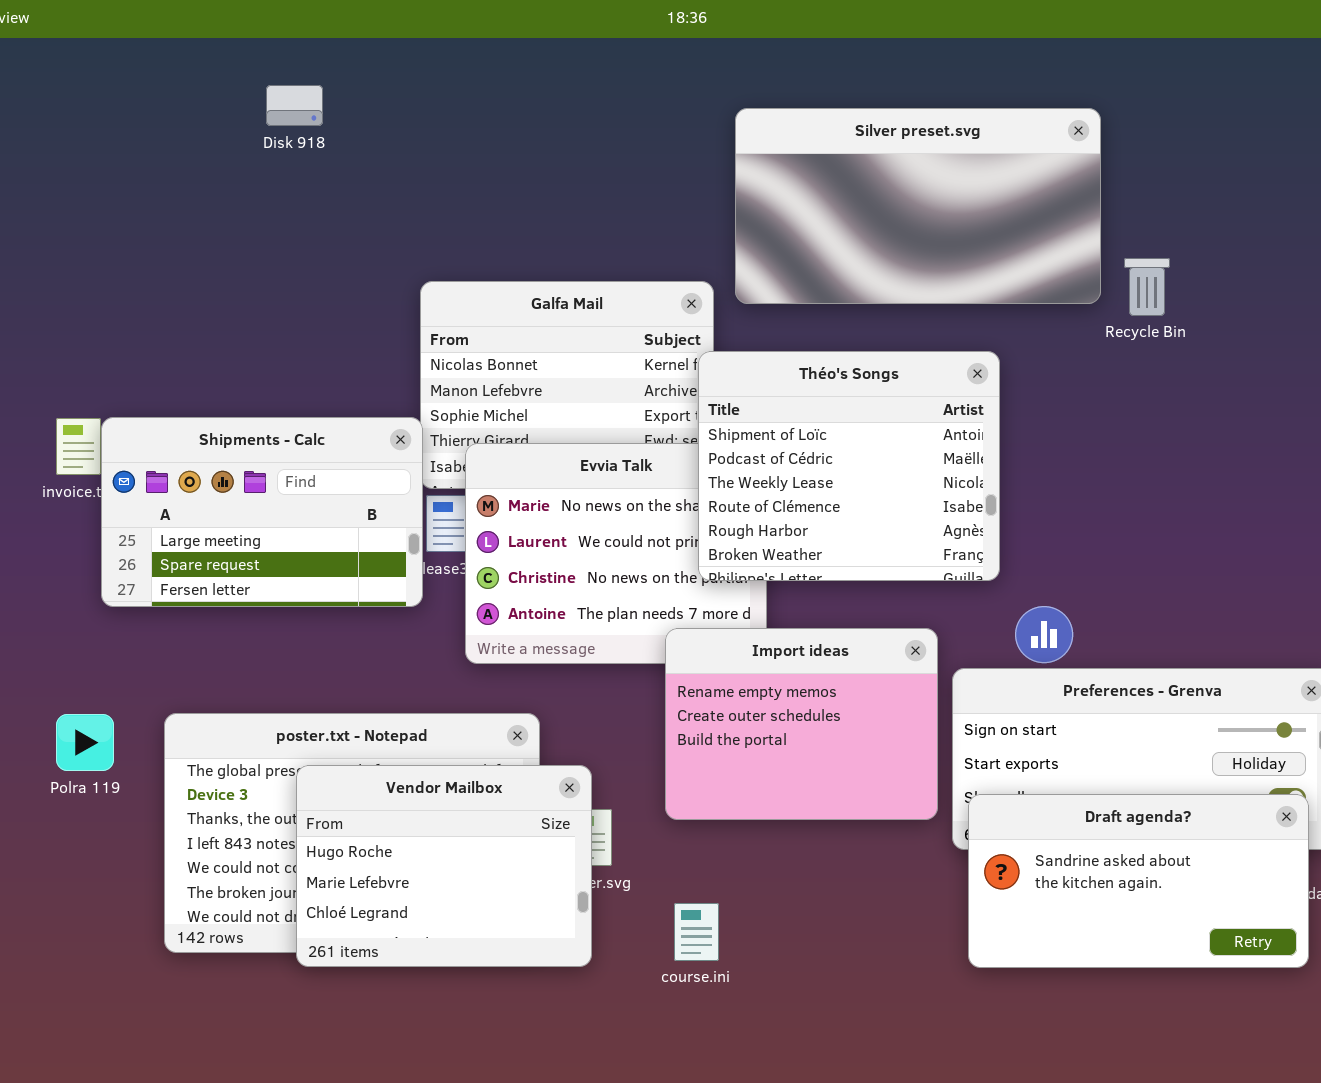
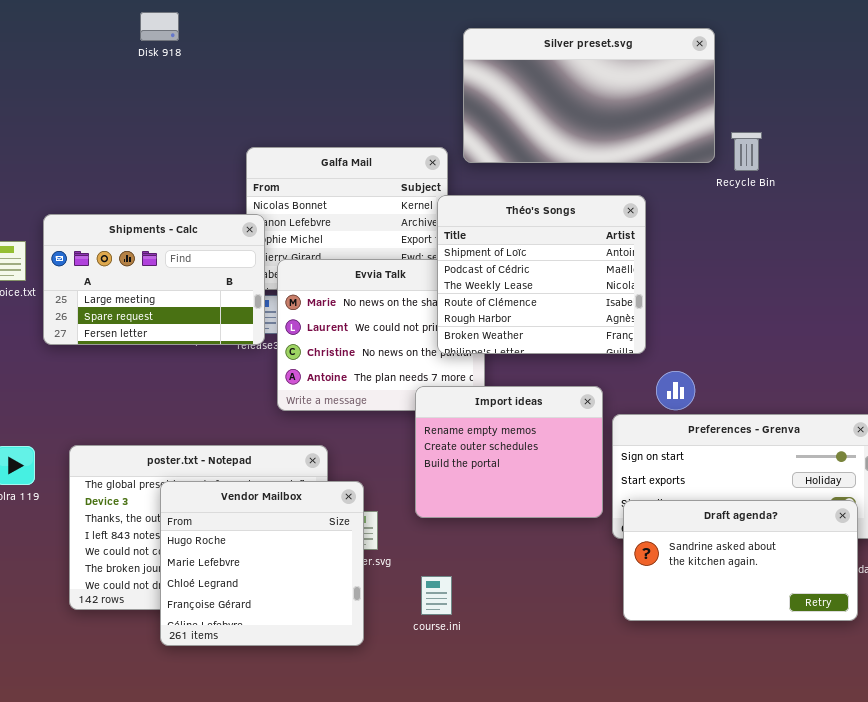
Shipments - Calc: [101,417,423,607] -> [43,214,265,345], moved
Vendor Mailbox: [296,765,592,967] -> [160,481,364,646], resized

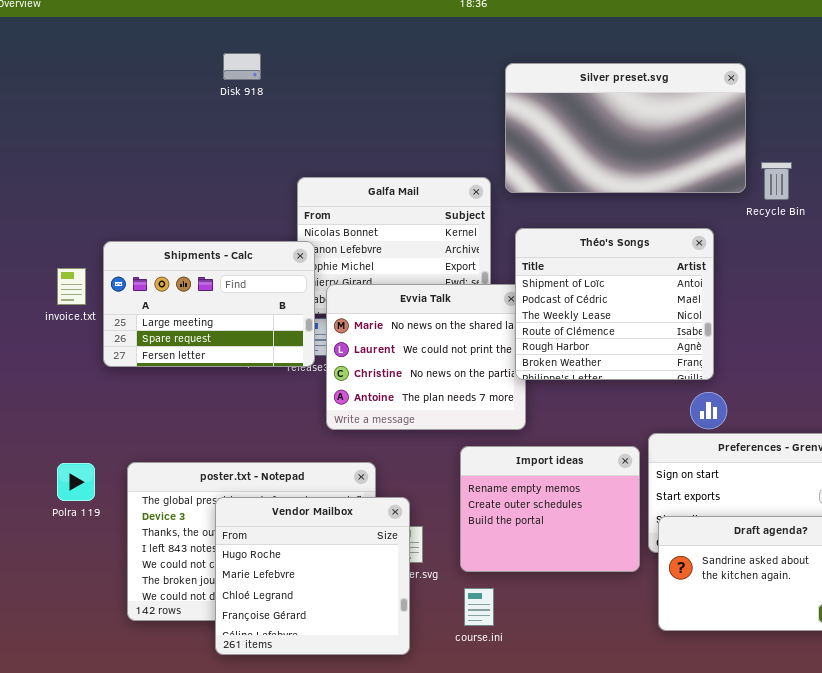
Disk 918: [140,12,179,41] -> [223,53,261,80], moved
Théo's Songs: [437,195,646,354] -> [515,228,714,380], moved
Import ideas: [415,386,603,518] -> [460,446,640,572], moved

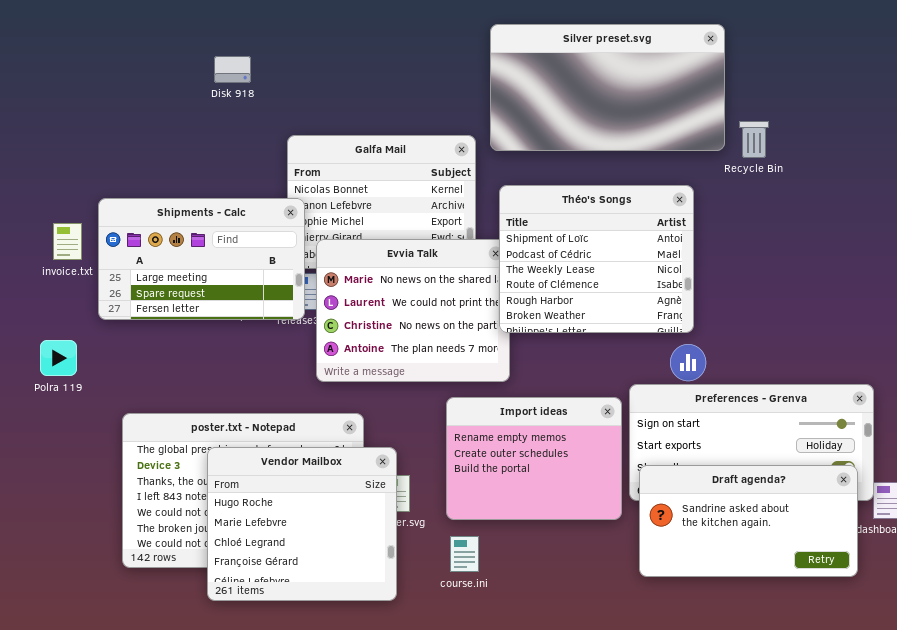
Disk 918: [223,53,261,80] -> [214,56,251,83], moved
Polra 119: [57,463,95,501] -> [40,340,77,376], moved

